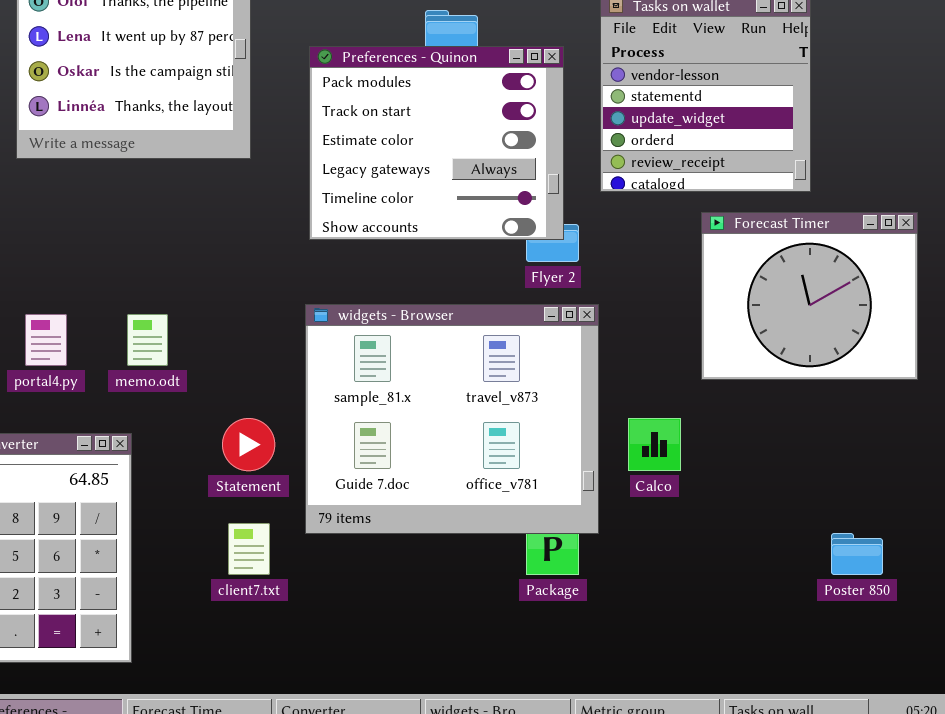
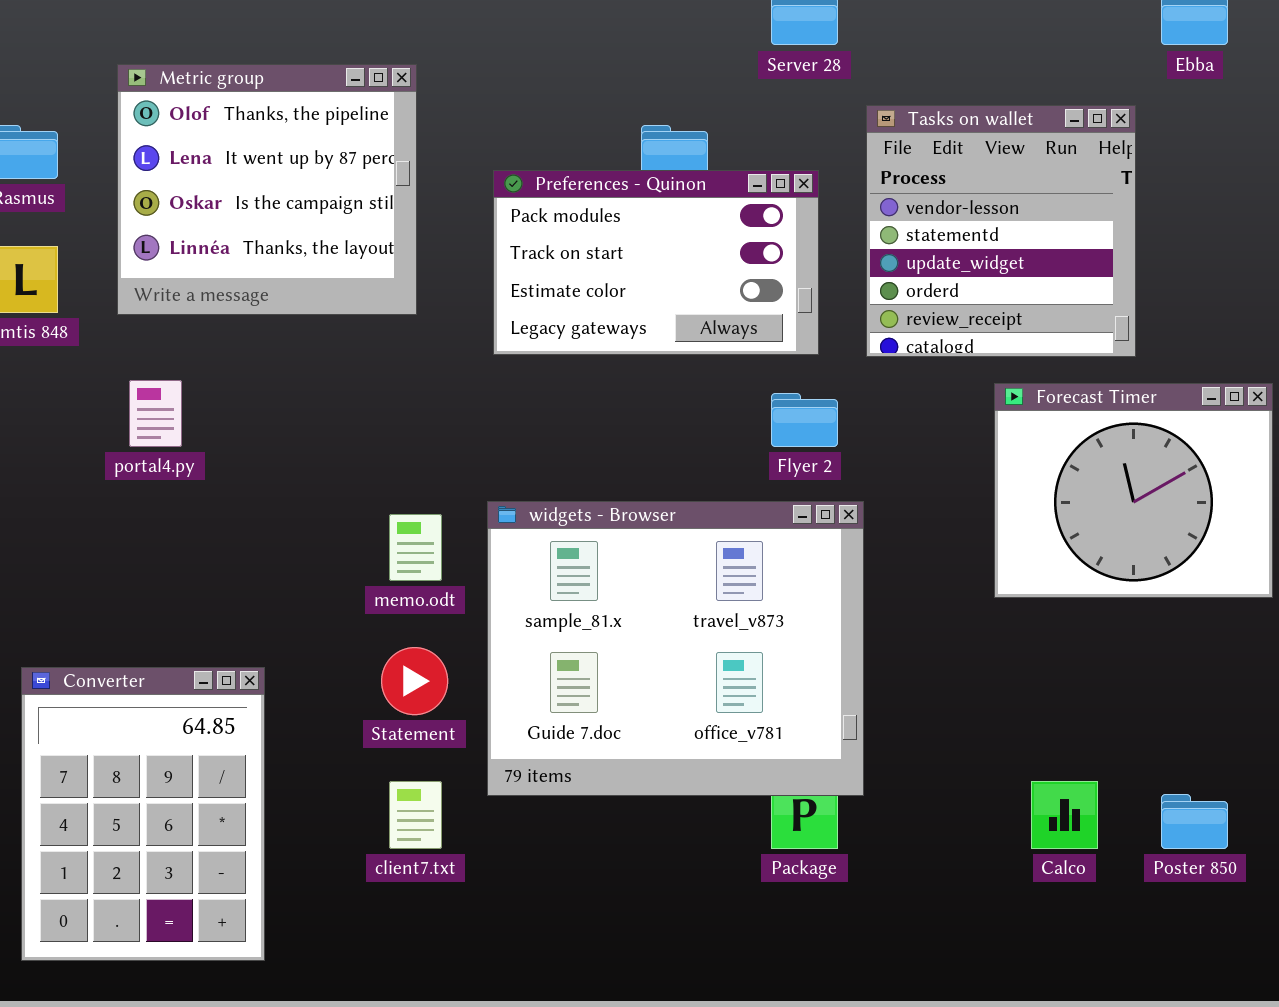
Preferences - Quinon: [309,46,564,240] -> [493,170,819,355], resized
portal4.py: [25,314,67,366] -> [129,380,182,447], moved
memo.odt: [127,314,168,366] -> [389,514,442,581], moved
Calco: [628,418,681,471] -> [1031,781,1098,849], moved

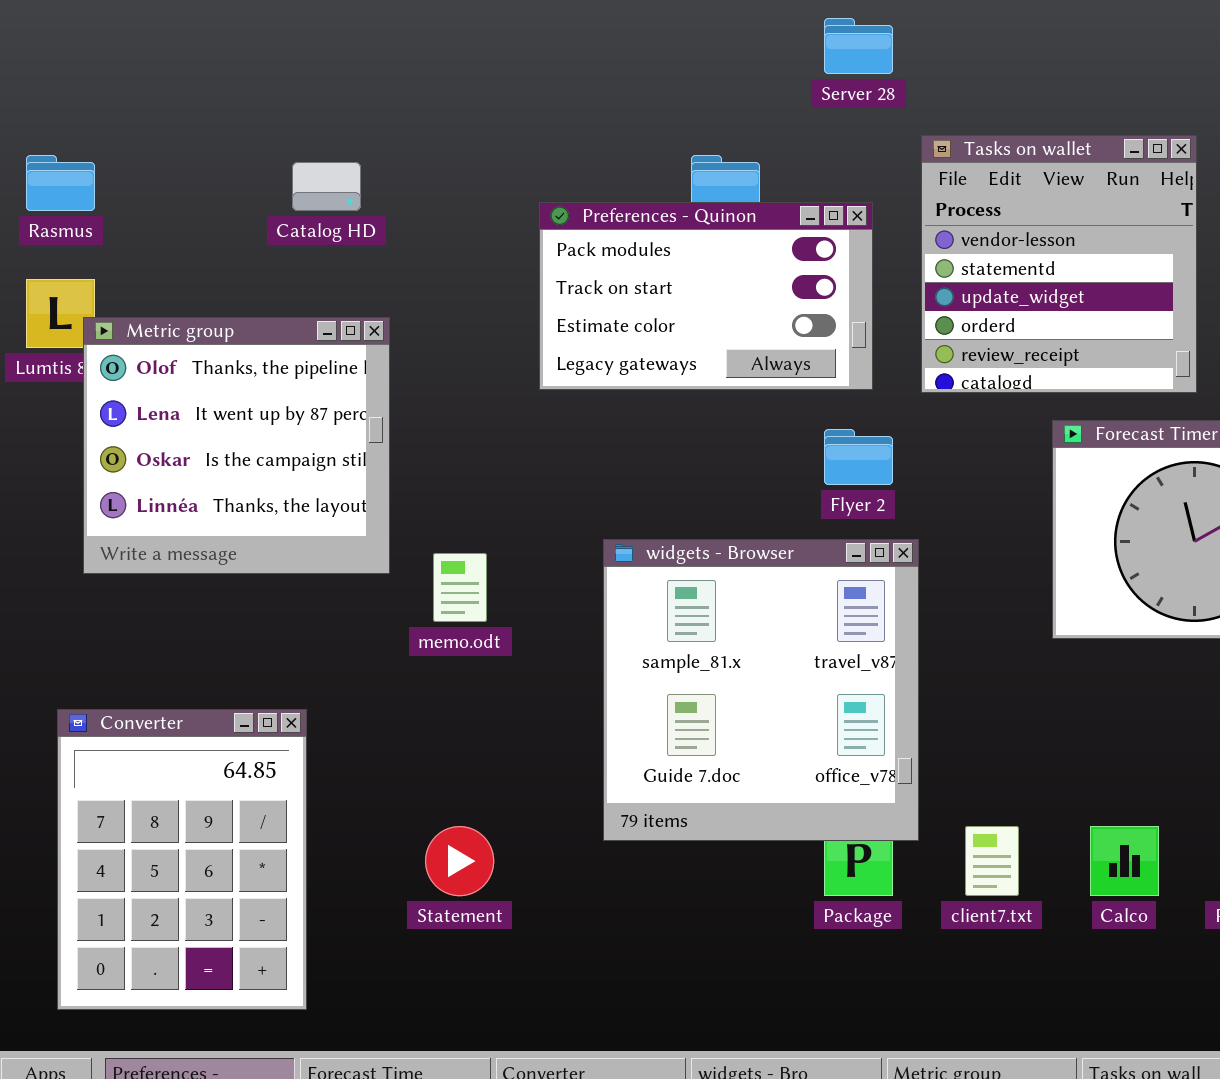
Metric group: [117,64,417,315] -> [83,317,390,574], moved
widgets - Browser: [487,501,864,796] -> [603,539,919,841], resized
Statement: [381,647,448,715] -> [425,826,494,896], moved
client7.txt: [389,781,442,849] -> [965,826,1019,896], moved

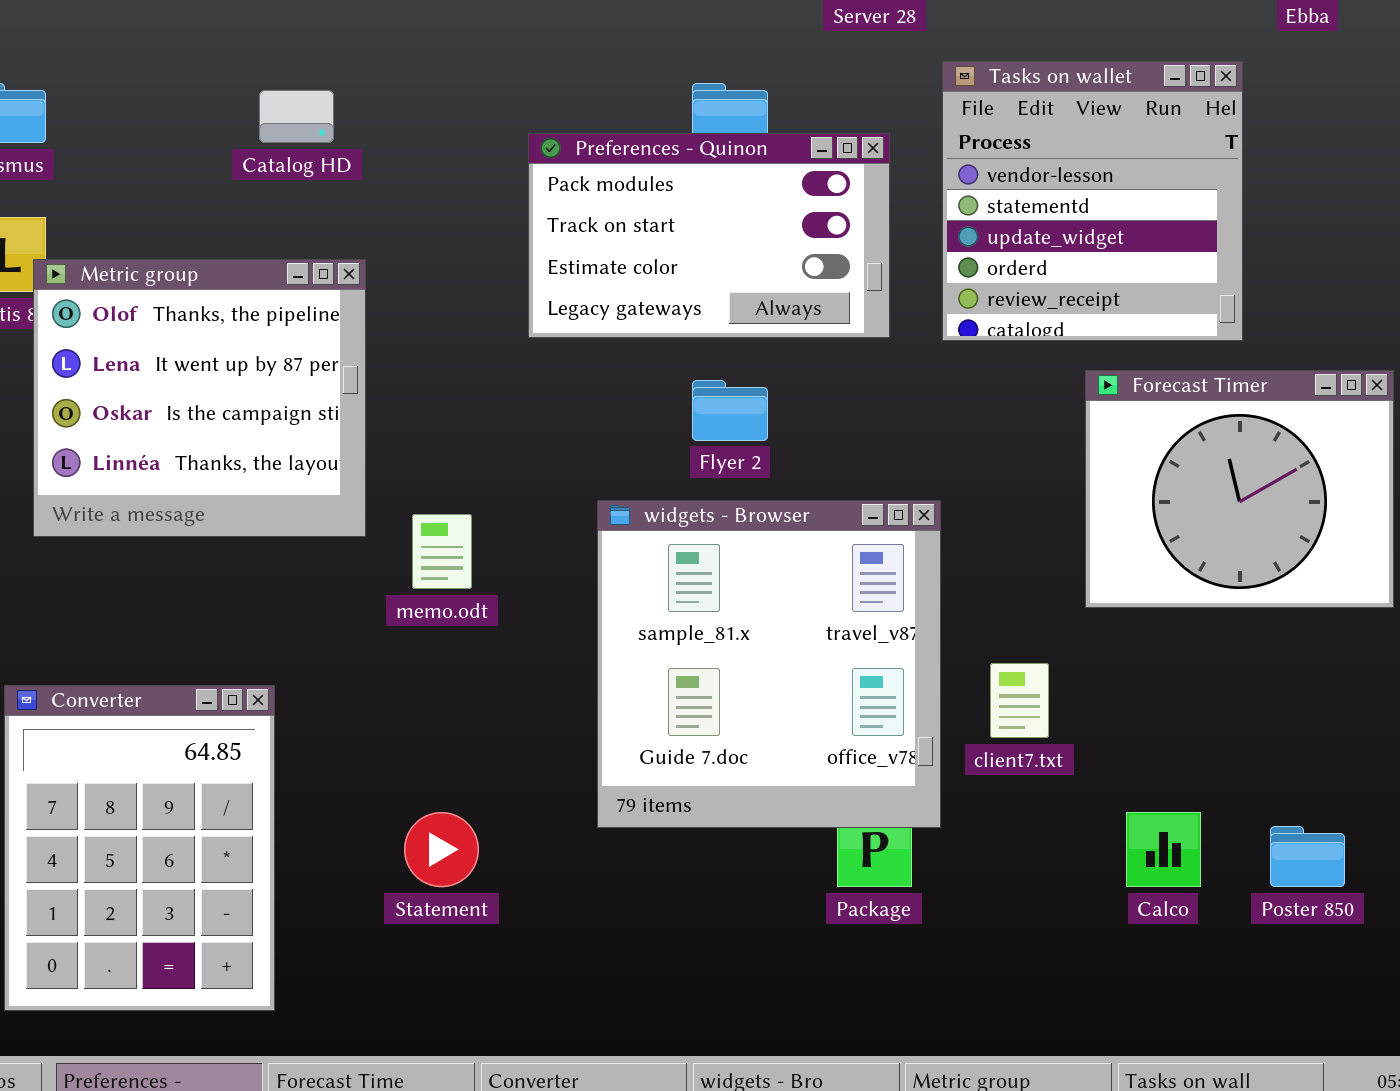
Flyer 2: [824,429,893,485] -> [692,380,768,441], moved
client7.txt: [965,826,1019,896] -> [990,663,1049,738], moved

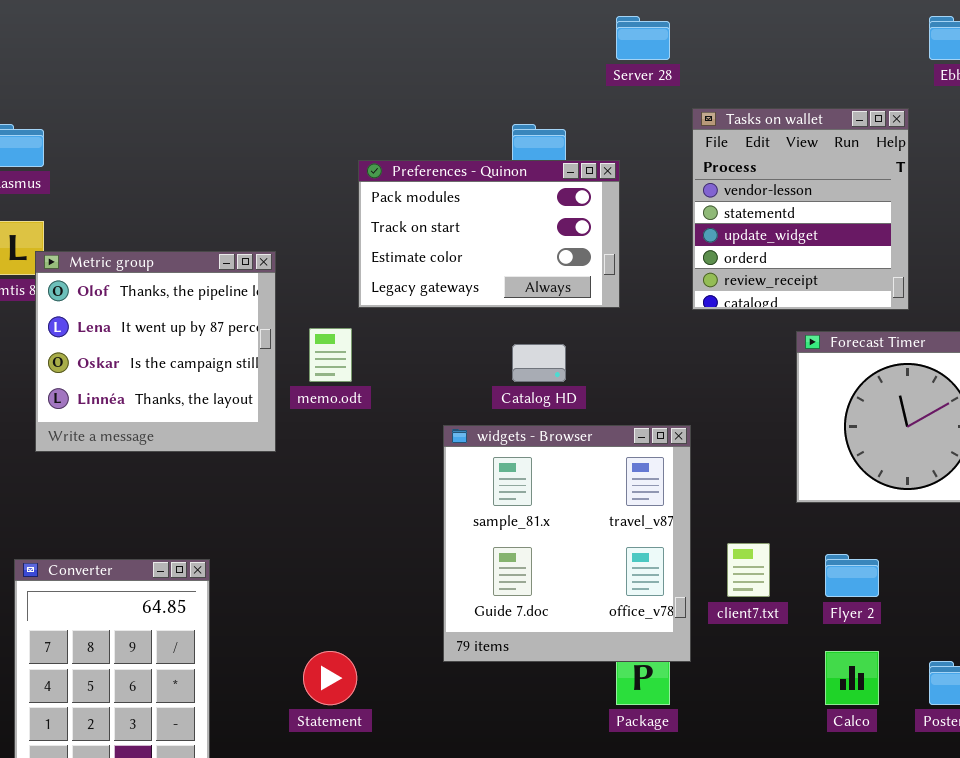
Catalog HD: [259,90,334,143] -> [512,344,566,382], moved
Preferences - Quinon: [528,133,890,338] -> [358,160,620,308], moved
Flyer 2: [692,380,768,441] -> [825,554,879,597], moved
memo.odt: [412,514,472,589] -> [309,328,352,382], moved

